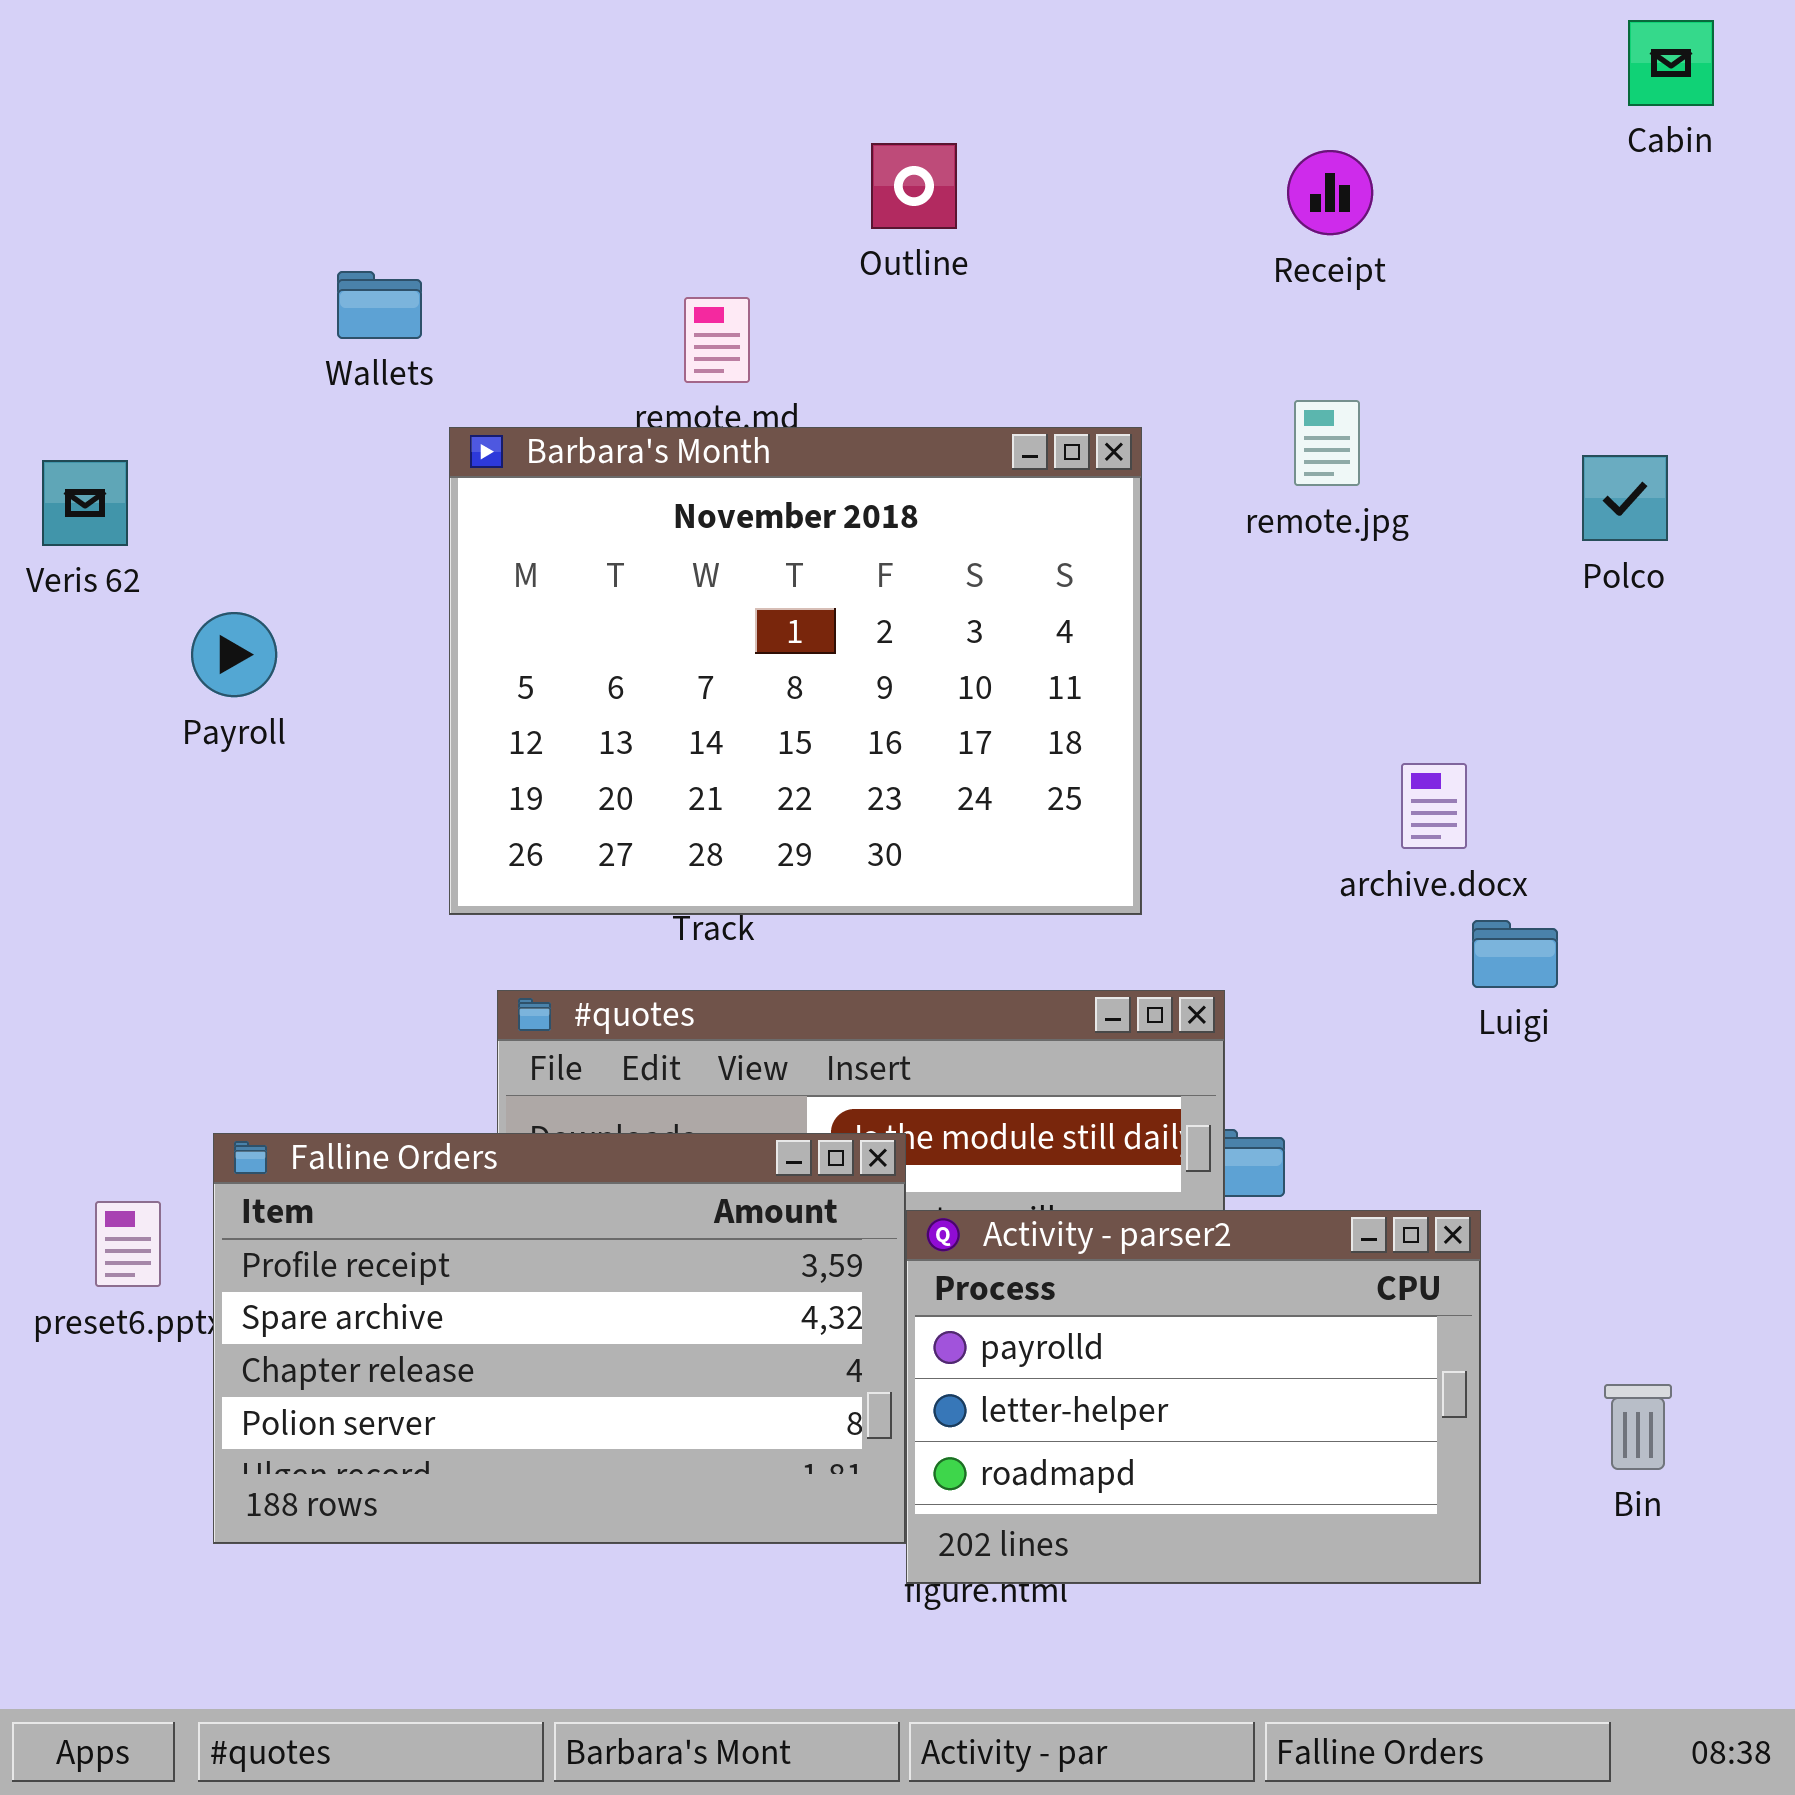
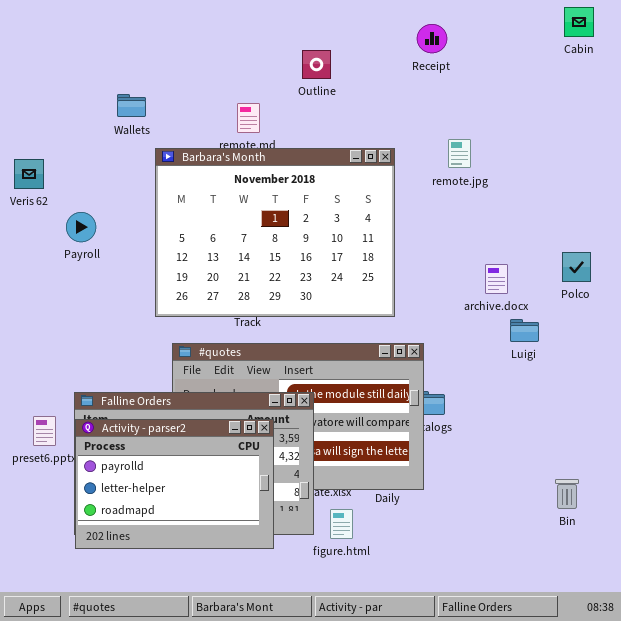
Receipt: [1287,150,1373,235] -> [417,24,447,53], moved
Polco: [1582,455,1668,541] -> [562,252,591,282], moved
Activity - parser2: [906,1210,1481,1584] -> [75,419,274,549], moved

